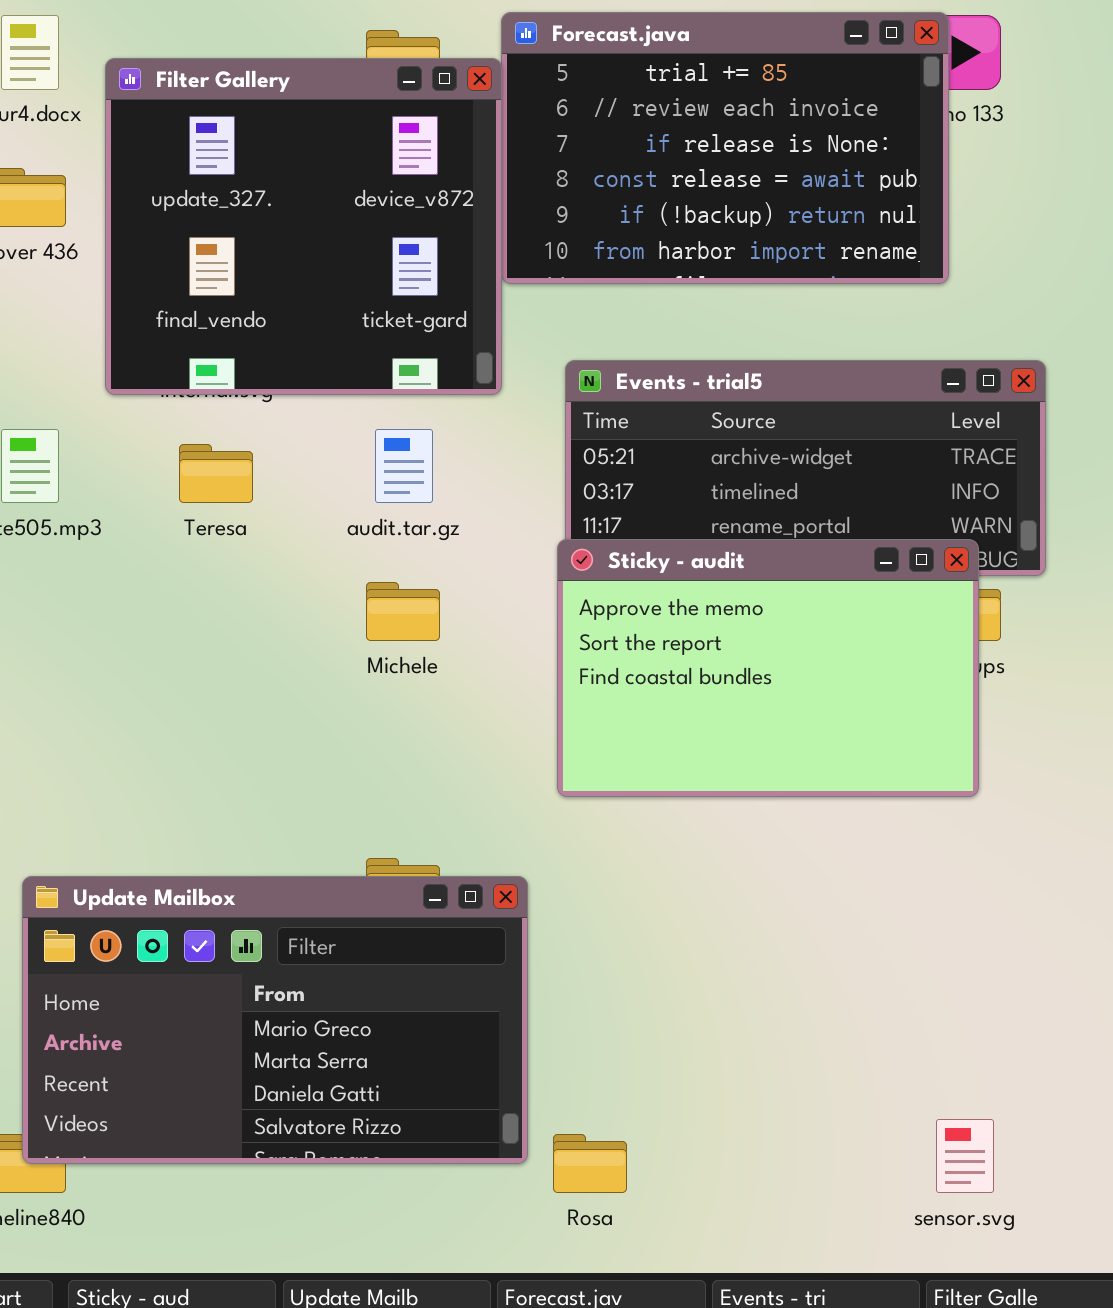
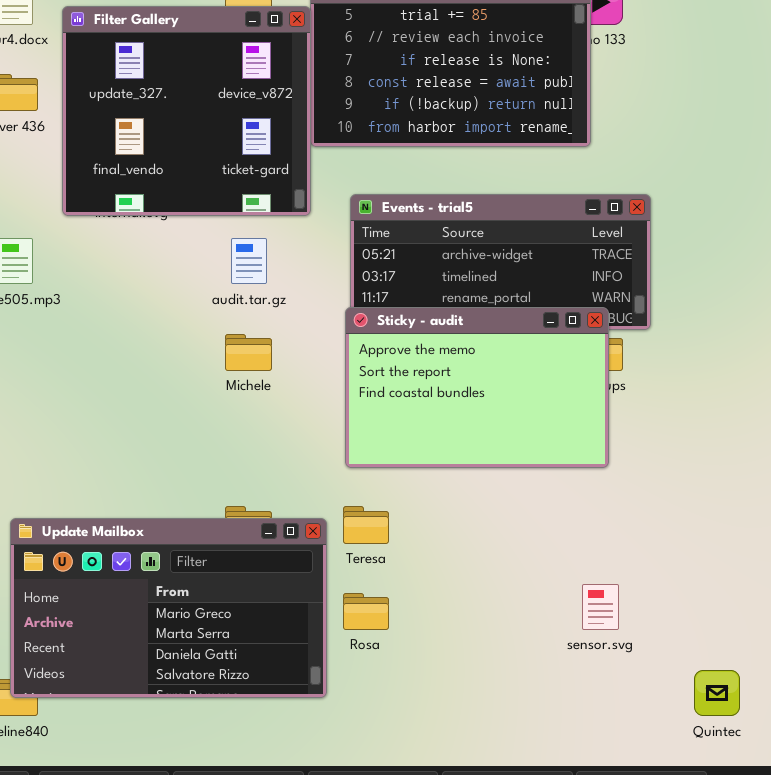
Teresa: [179,444,253,503] -> [343,506,389,544], moved
sensor.svg: [936,1119,994,1193] -> [582,584,619,630], moved
Rosa: [553,1134,627,1193] -> [343,593,389,630], moved

